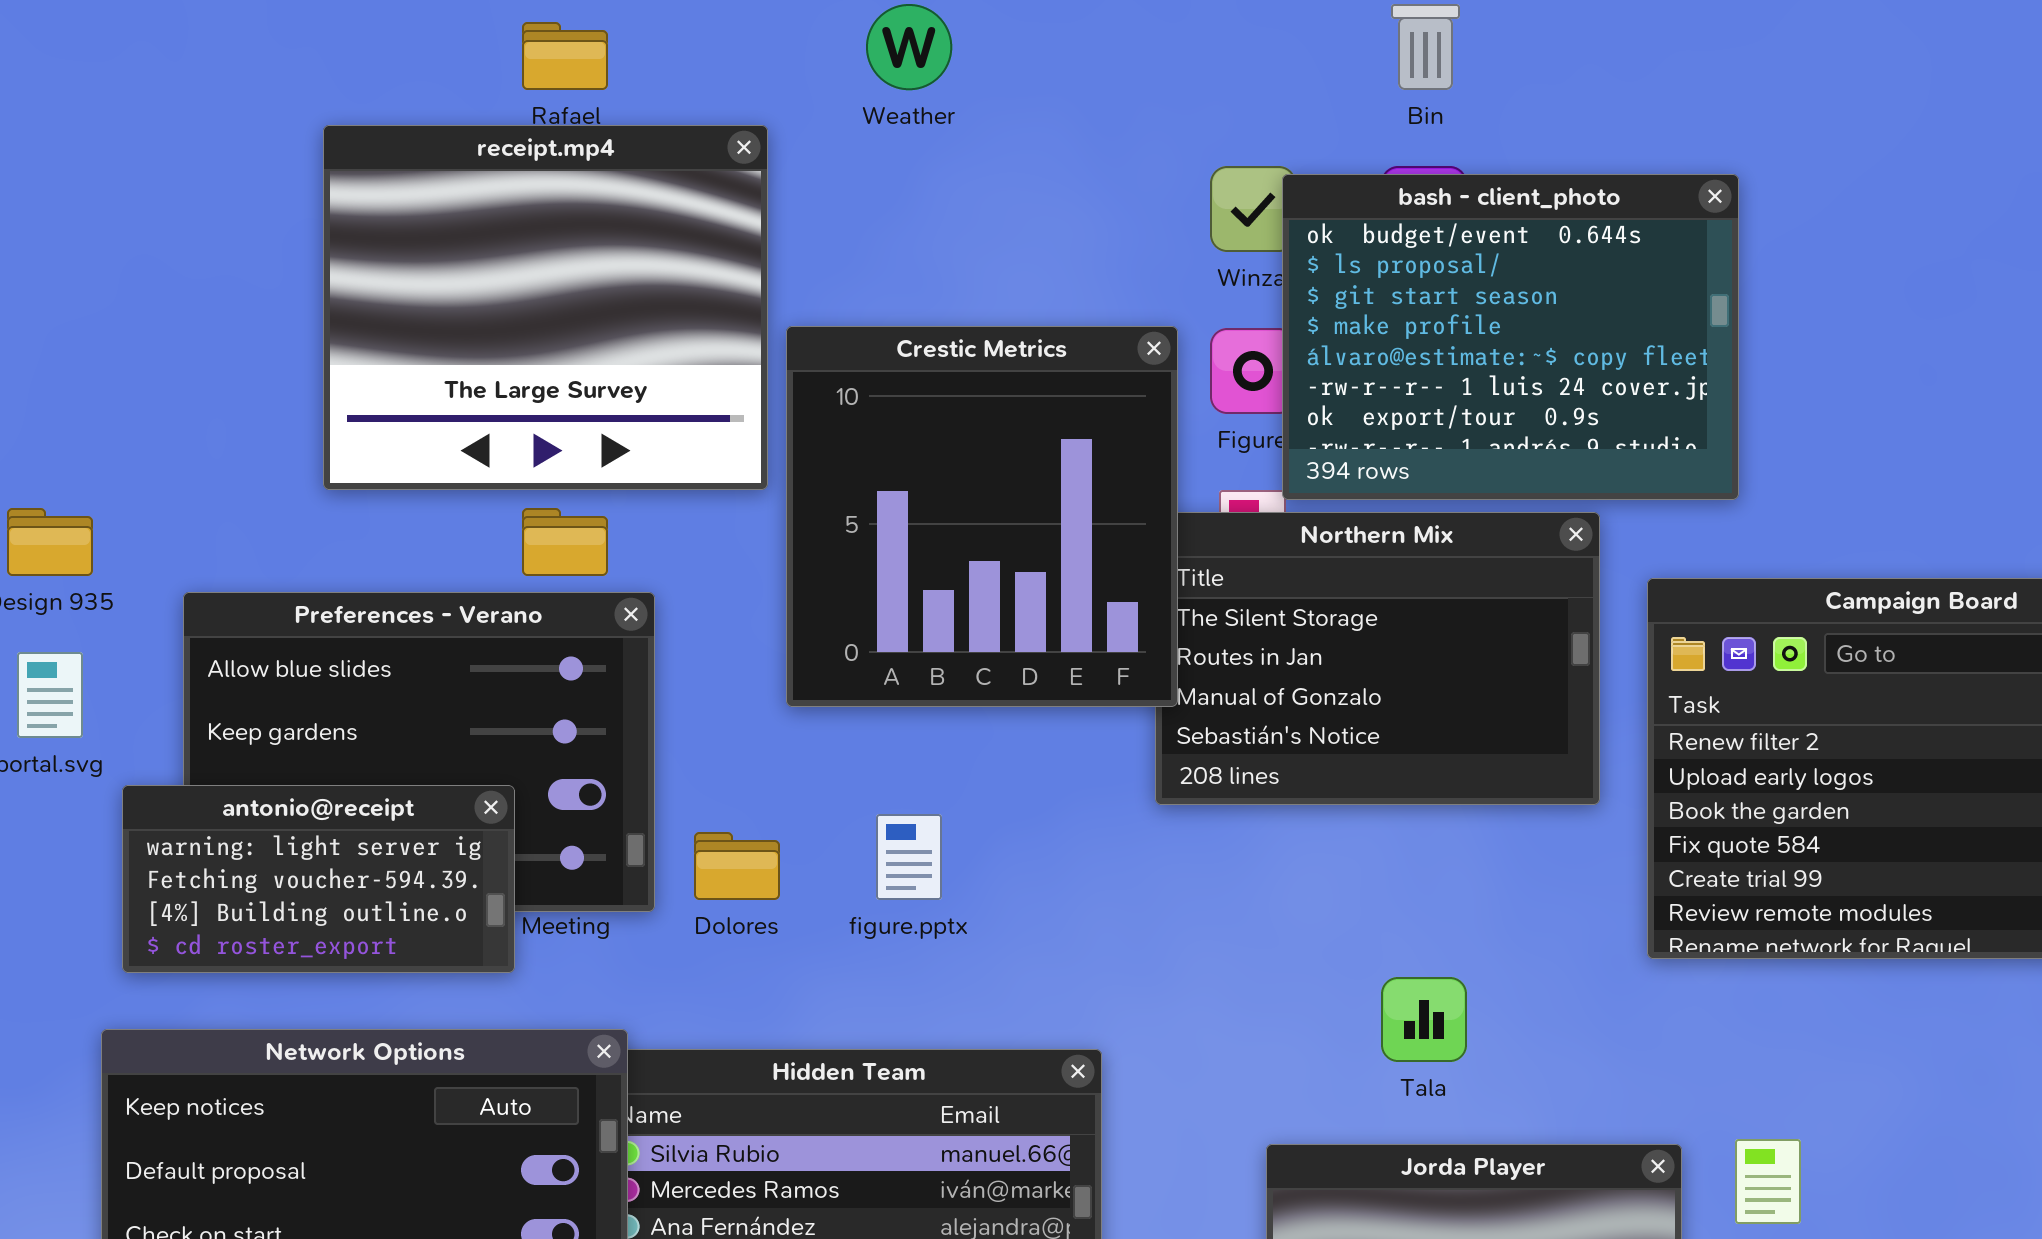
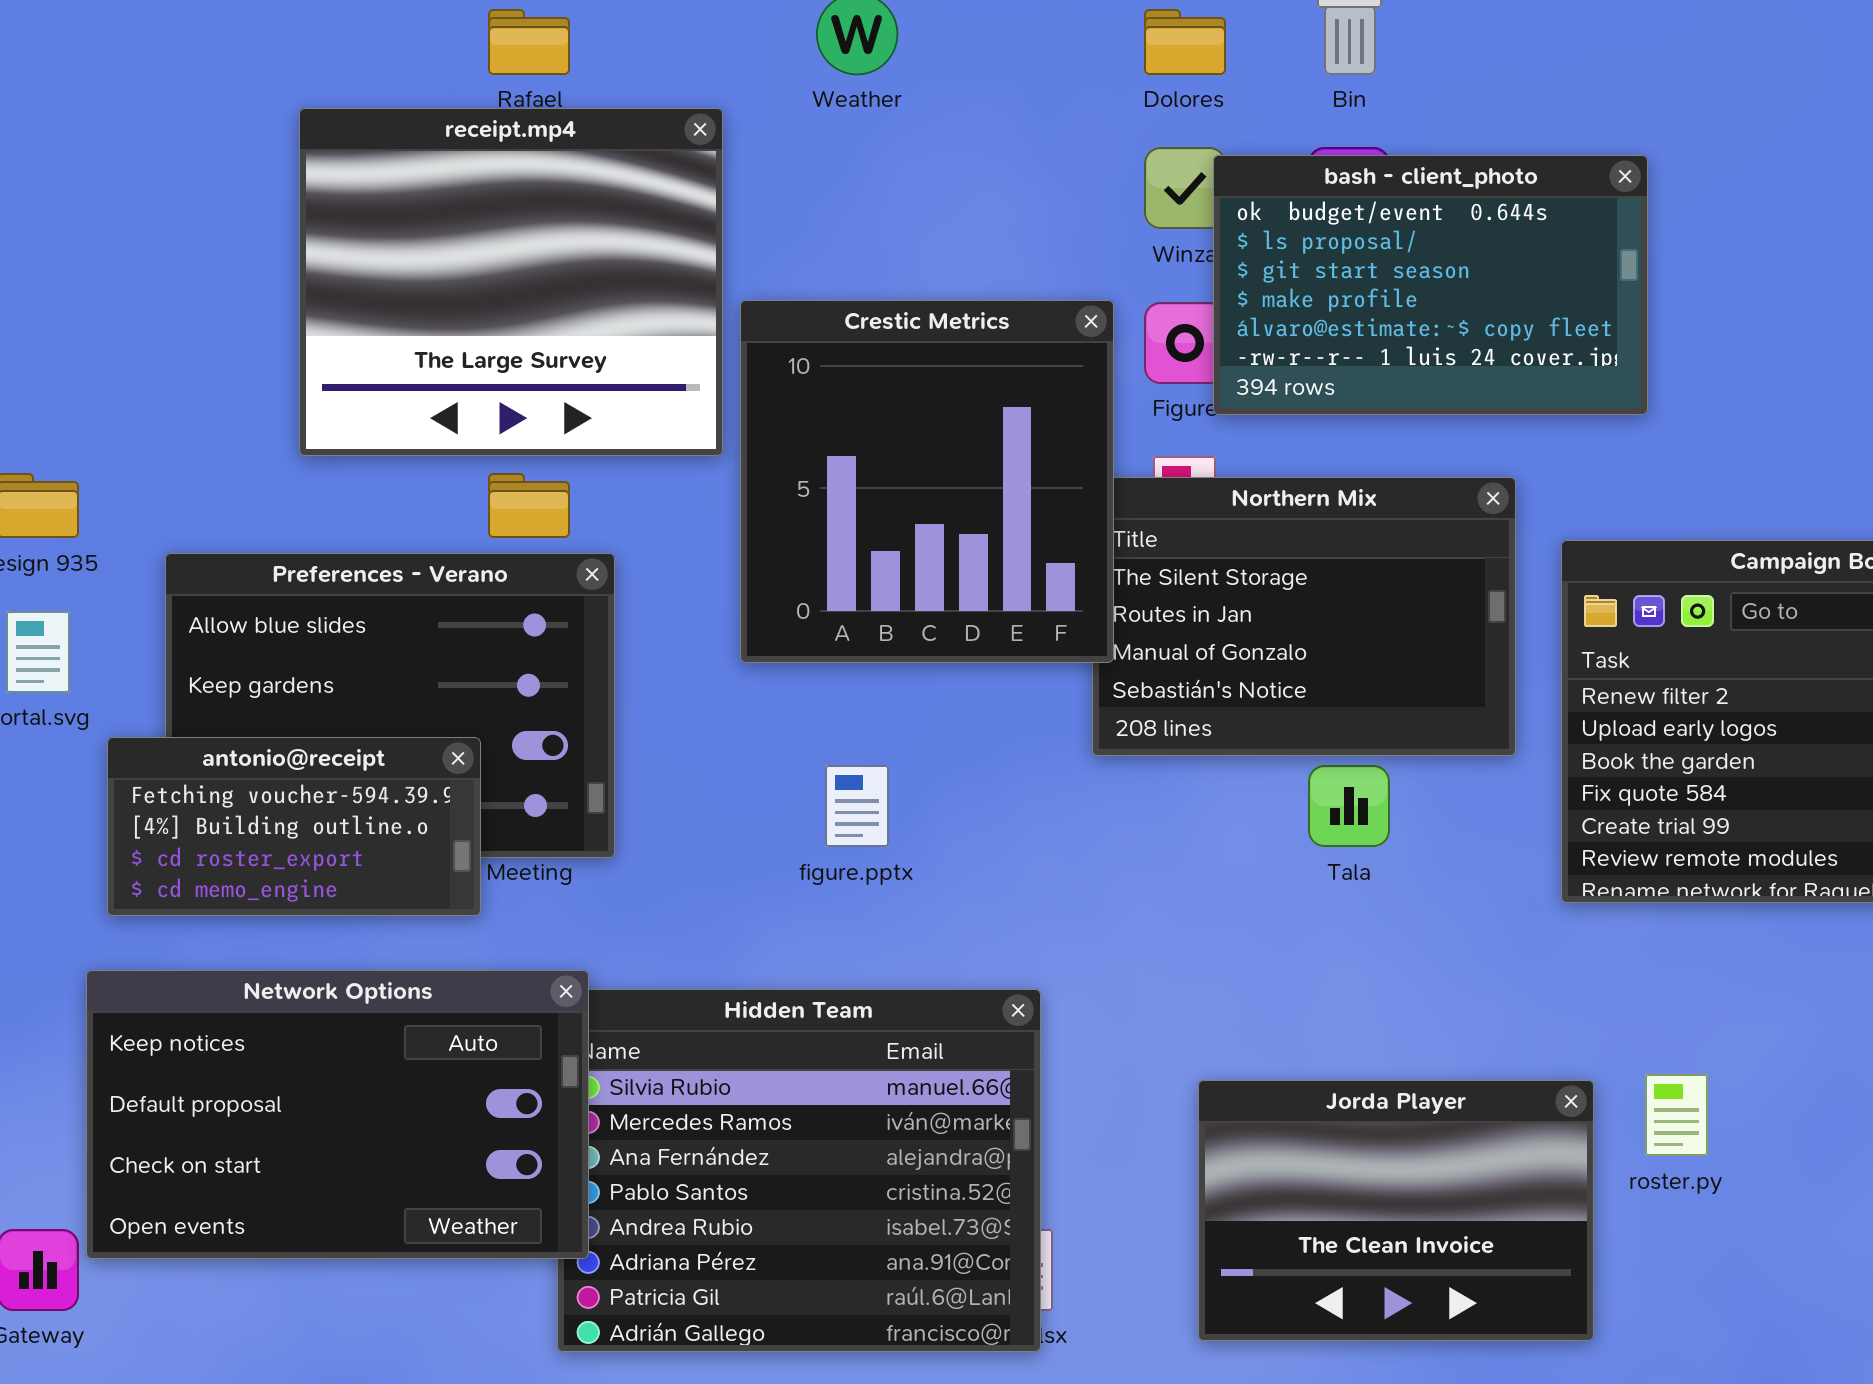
bash - client_photo: [1282,174,1739,500] -> [1213,155,1648,415], resized
antonio@receipt: [122,785,515,973] -> [107,737,481,916], scrolled down 1 row
Dolores: [694,832,780,900] -> [1144,9,1226,75], moved
Tala: [1381,977,1467,1062] -> [1308,765,1390,847], moved

